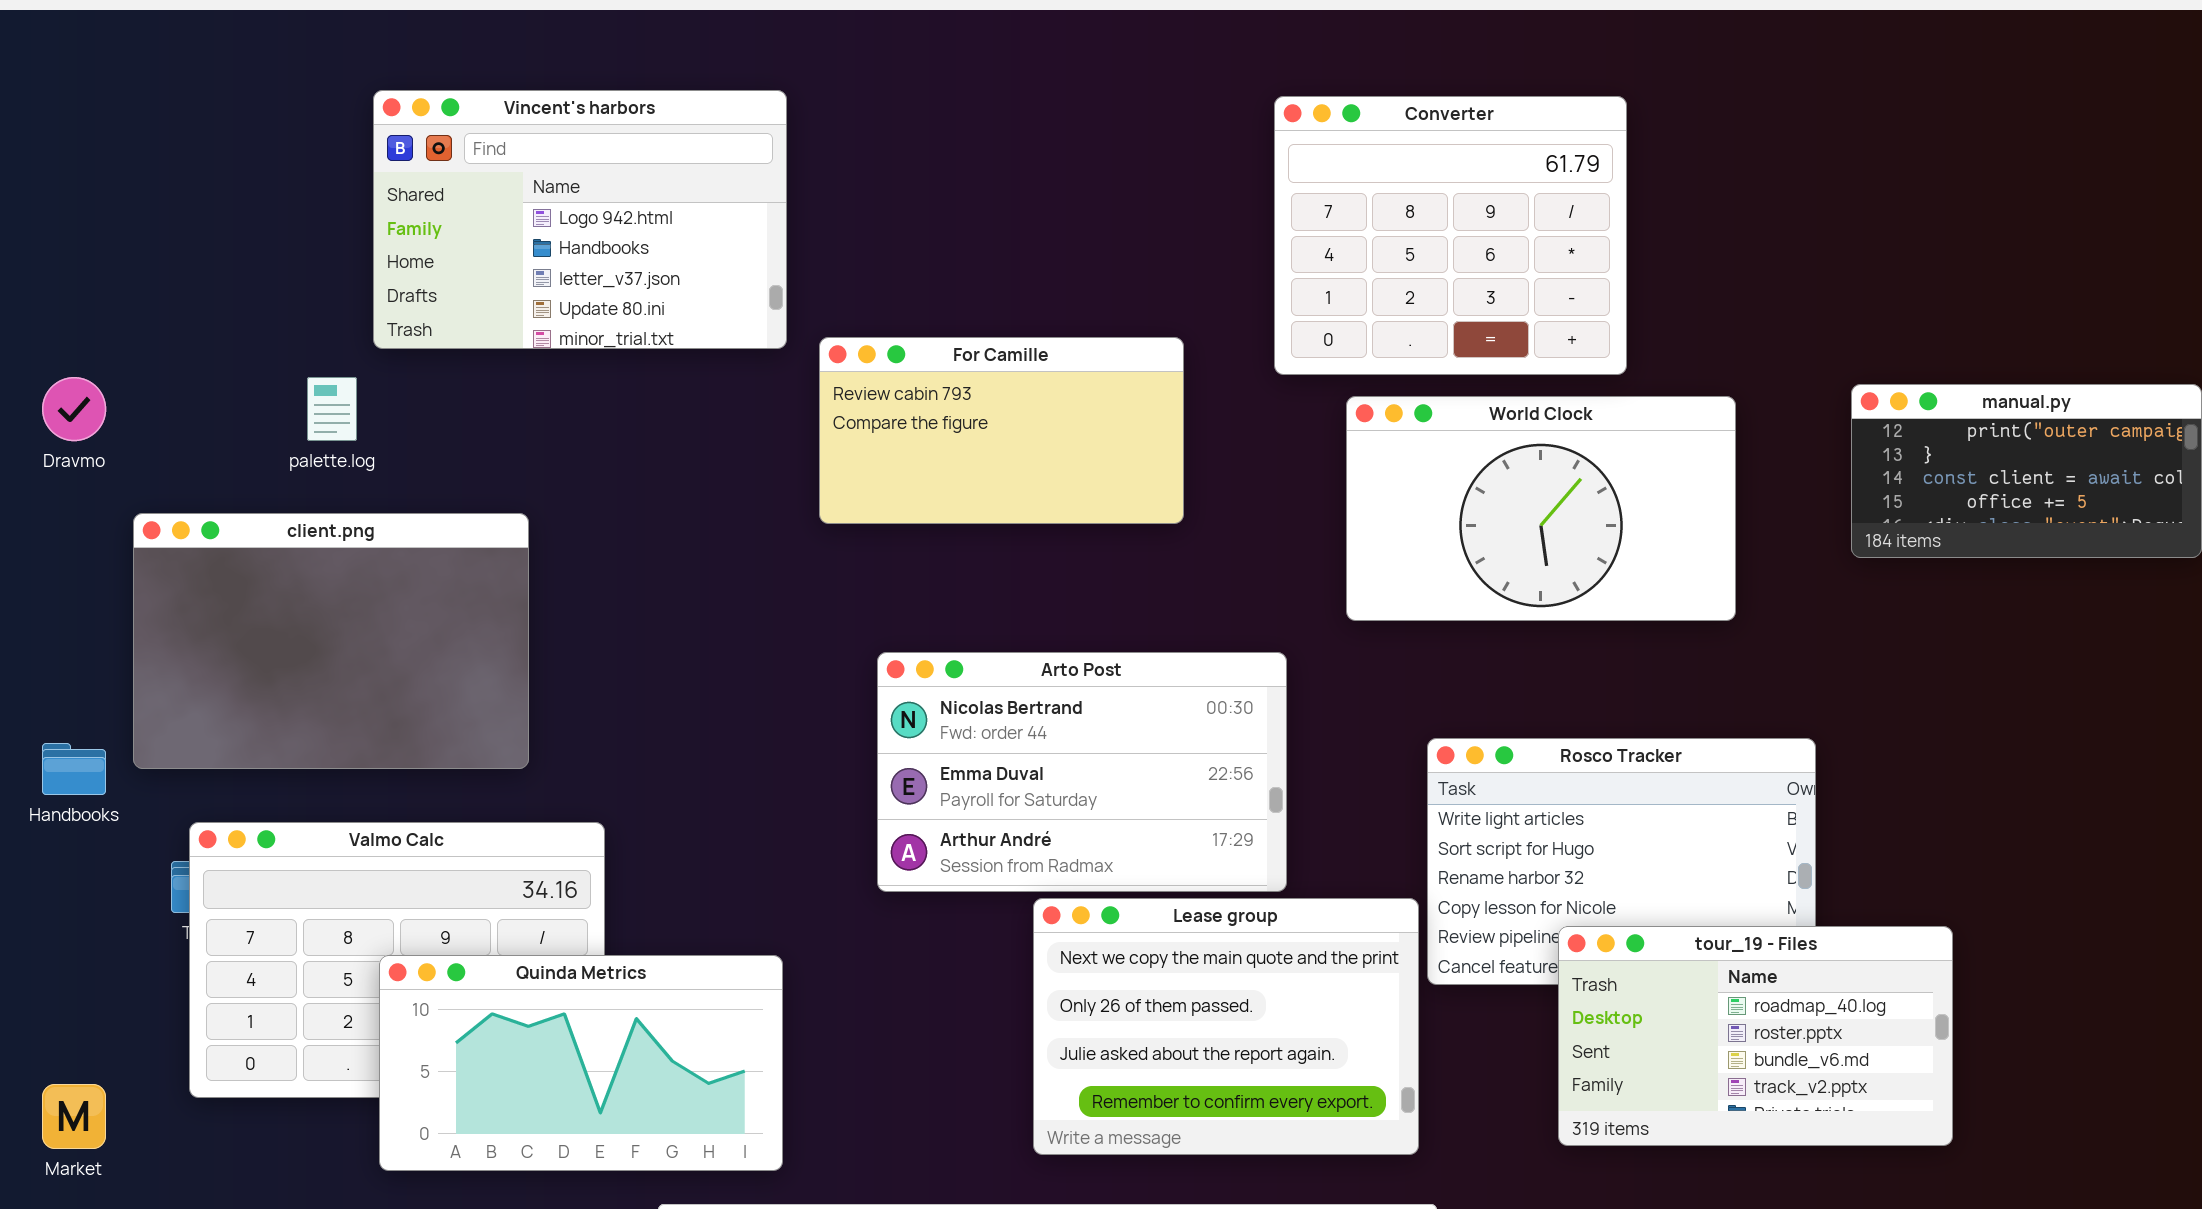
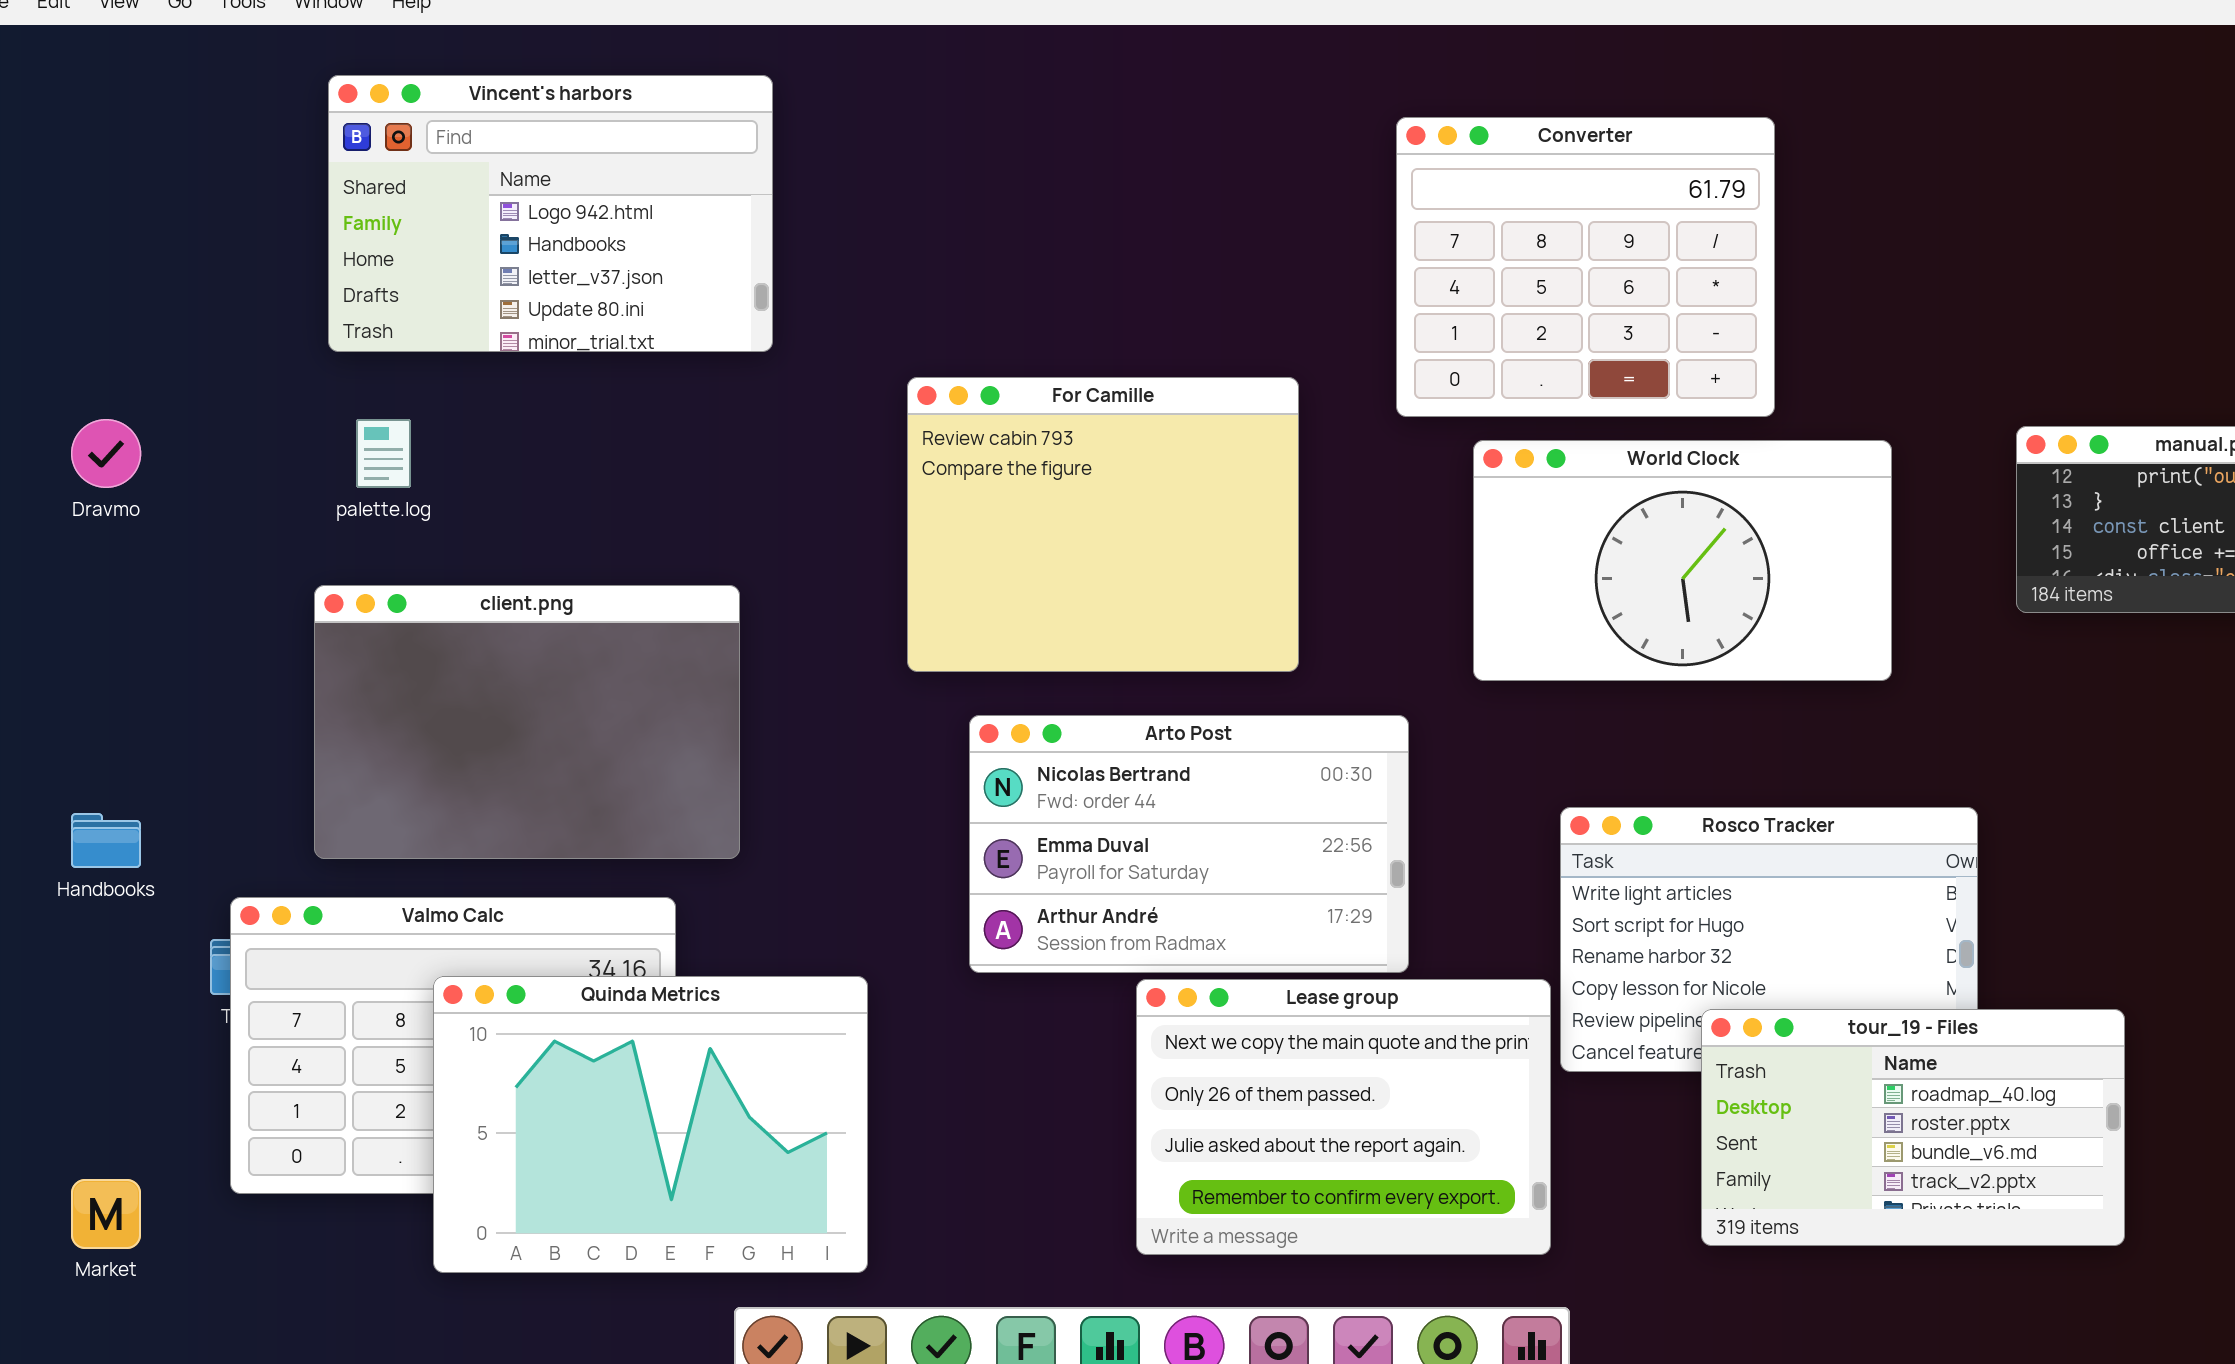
Vincent's harbors: [373,90,787,349] -> [328,75,773,352], moved
For Camille: [819,337,1184,524] -> [907,377,1299,672], resized
client.png: [133,513,529,769] -> [314,585,740,859], moved
Quinda Metrics: [379,955,783,1171] -> [433,976,868,1273], resized

